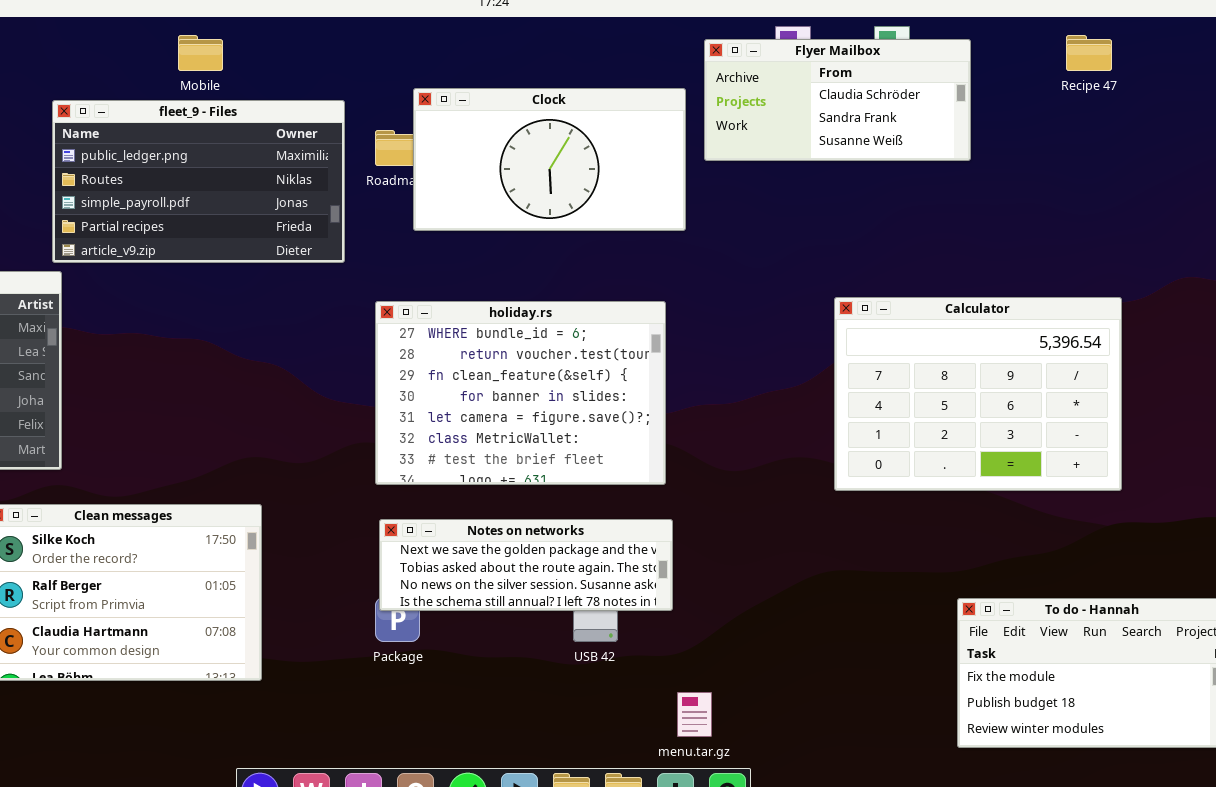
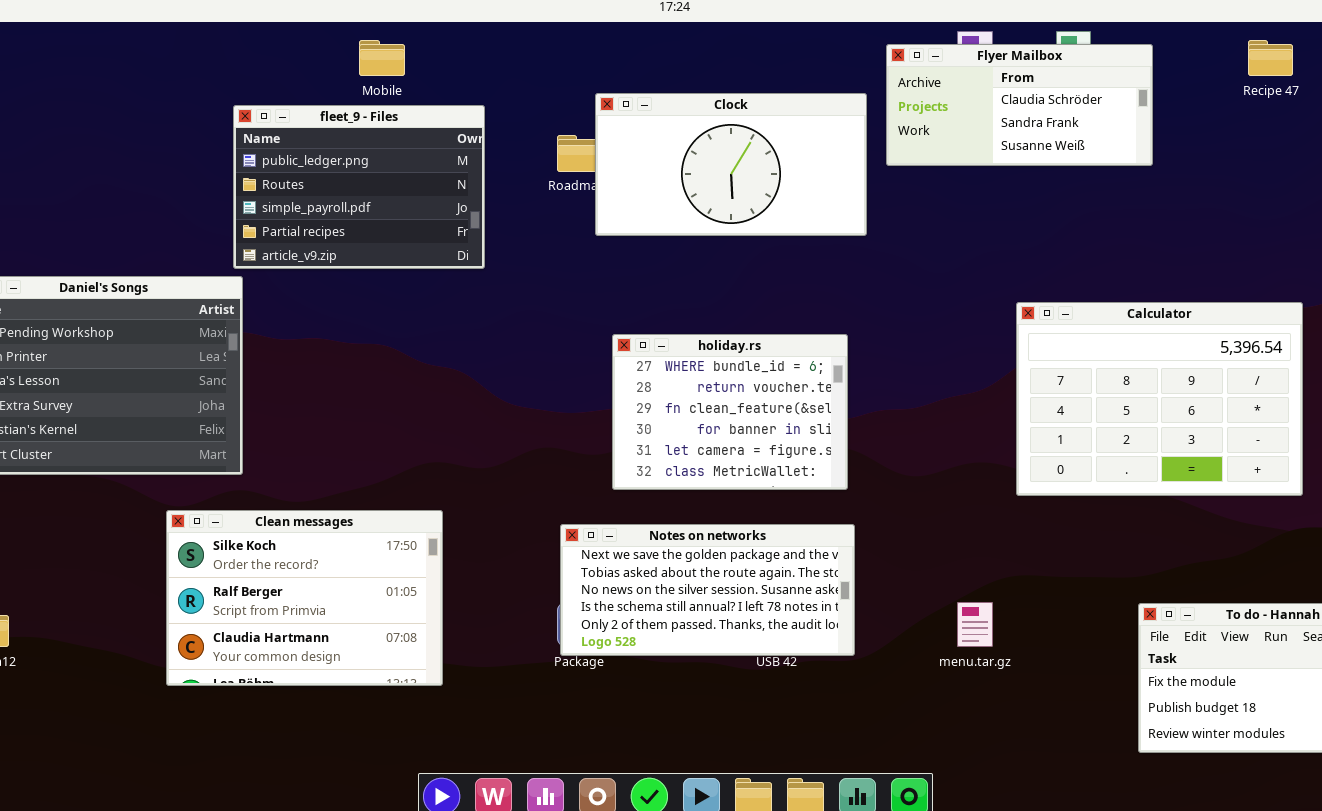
fleet_9 - Files: [52,100,345,263] -> [233,105,485,269], resized
holiday.rs: [375,301,666,485] -> [612,334,848,490], resized
Notes on networks: [379,519,673,611] -> [560,524,855,656], resized
menu.tar.gz: [677,692,712,737] -> [957,602,993,647], moved

